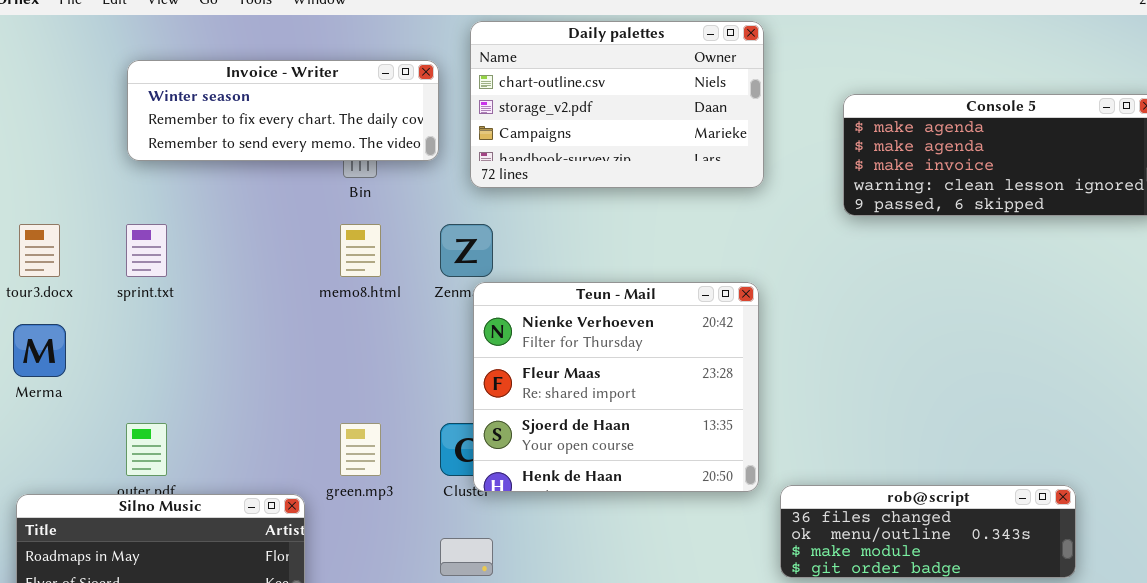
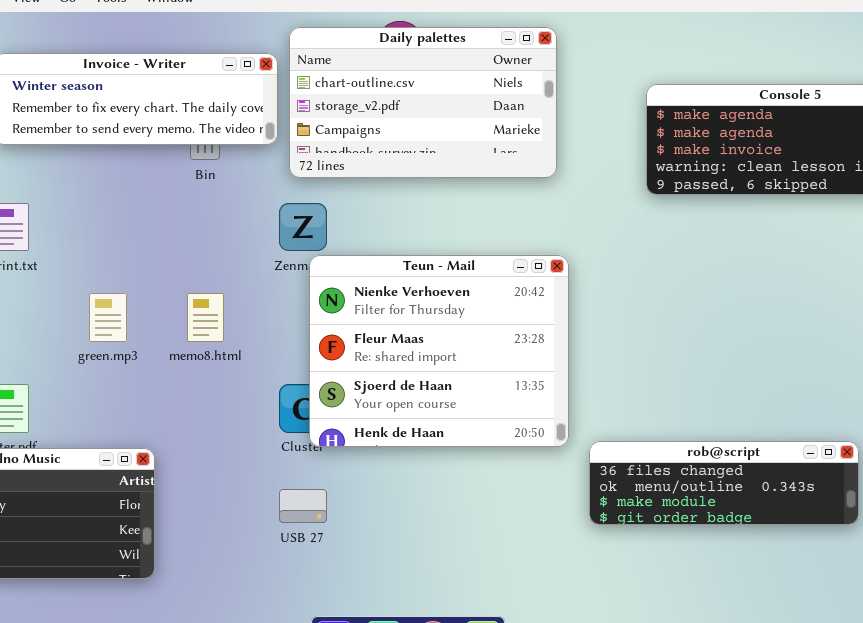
Daily palettes: [470,21,764,188] -> [289,27,557,178], moved
memo8.html: [340,224,381,277] -> [187,293,224,342], moved
green.mp3: [340,423,381,476] -> [89,293,127,342], moved

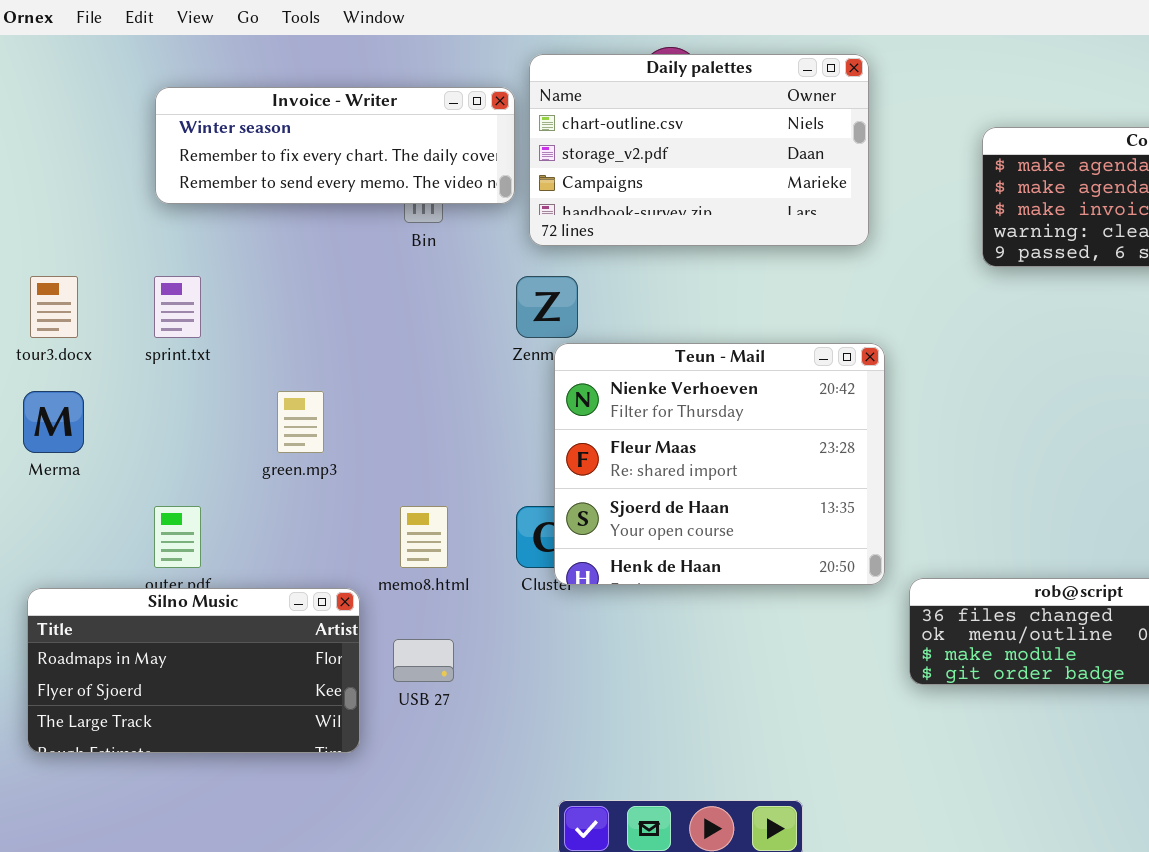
memo8.html: [187,293,224,342] -> [400,506,448,568], moved
USB 27: [279,489,327,523] -> [393,639,454,682], moved

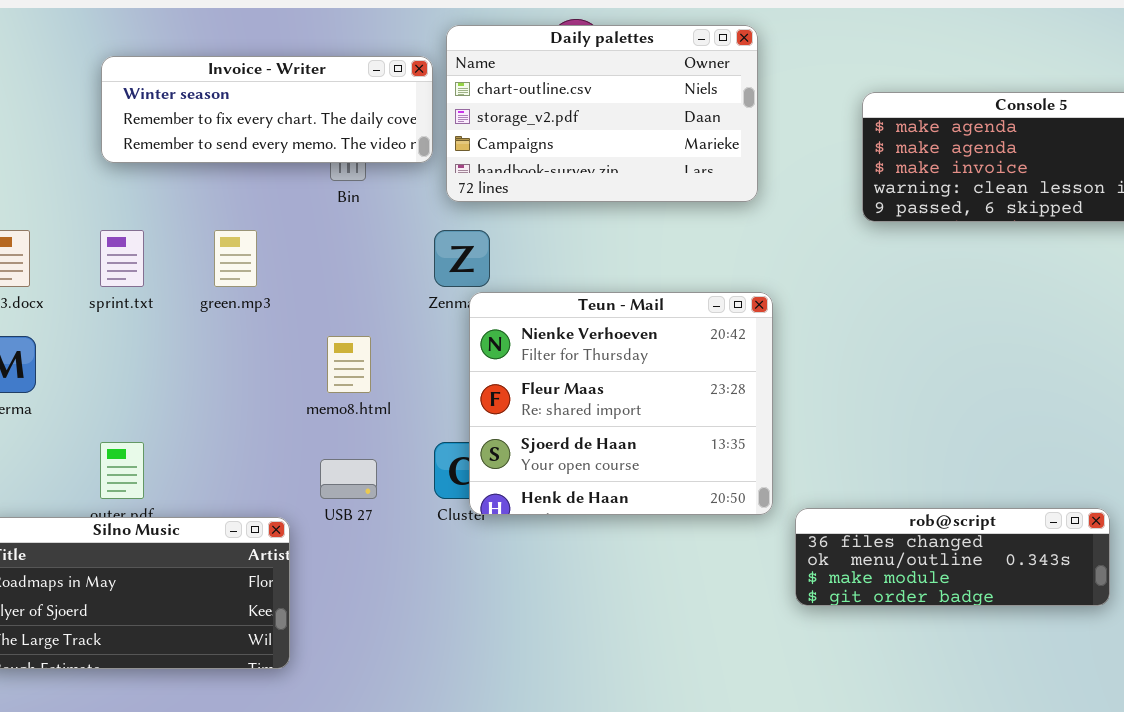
green.mp3: [277,391,324,453] -> [214,230,257,287], moved
memo8.html: [400,506,448,568] -> [327,336,371,393], moved
USB 27: [393,639,454,682] -> [320,459,377,499], moved

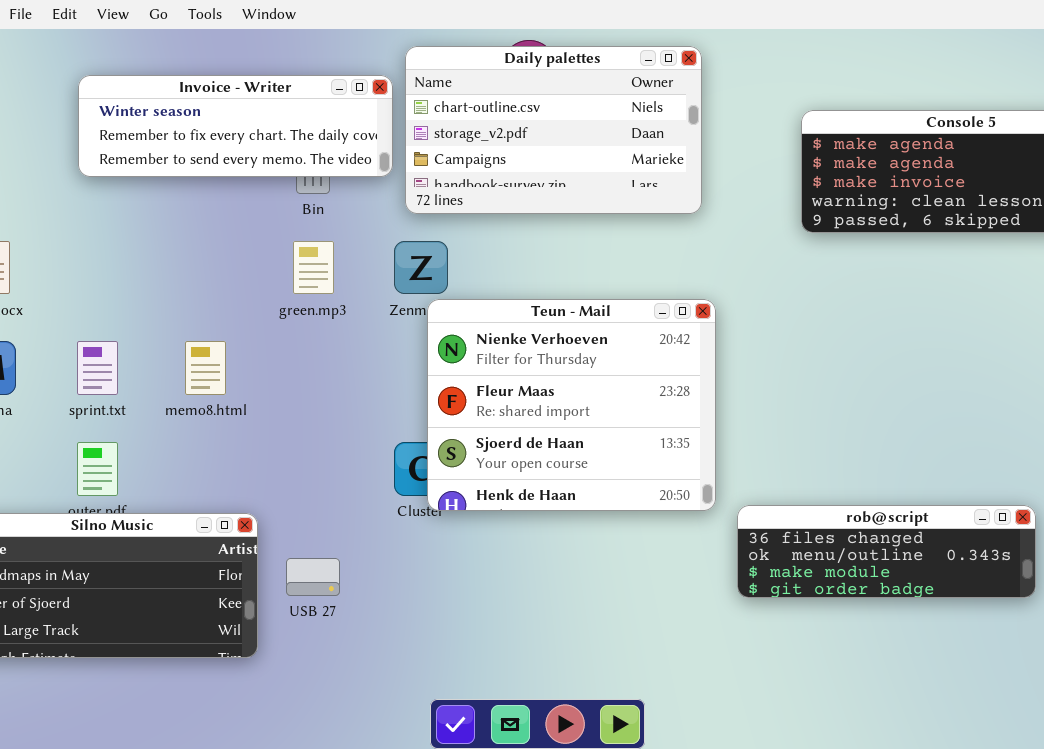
sprint.txt: [100,230,144,287] -> [77,341,118,395], moved
green.mp3: [214,230,257,287] -> [293,241,334,294], moved
memo8.html: [327,336,371,393] -> [185,341,226,395], moved
USB 27: [320,459,377,499] -> [286,558,340,596], moved

